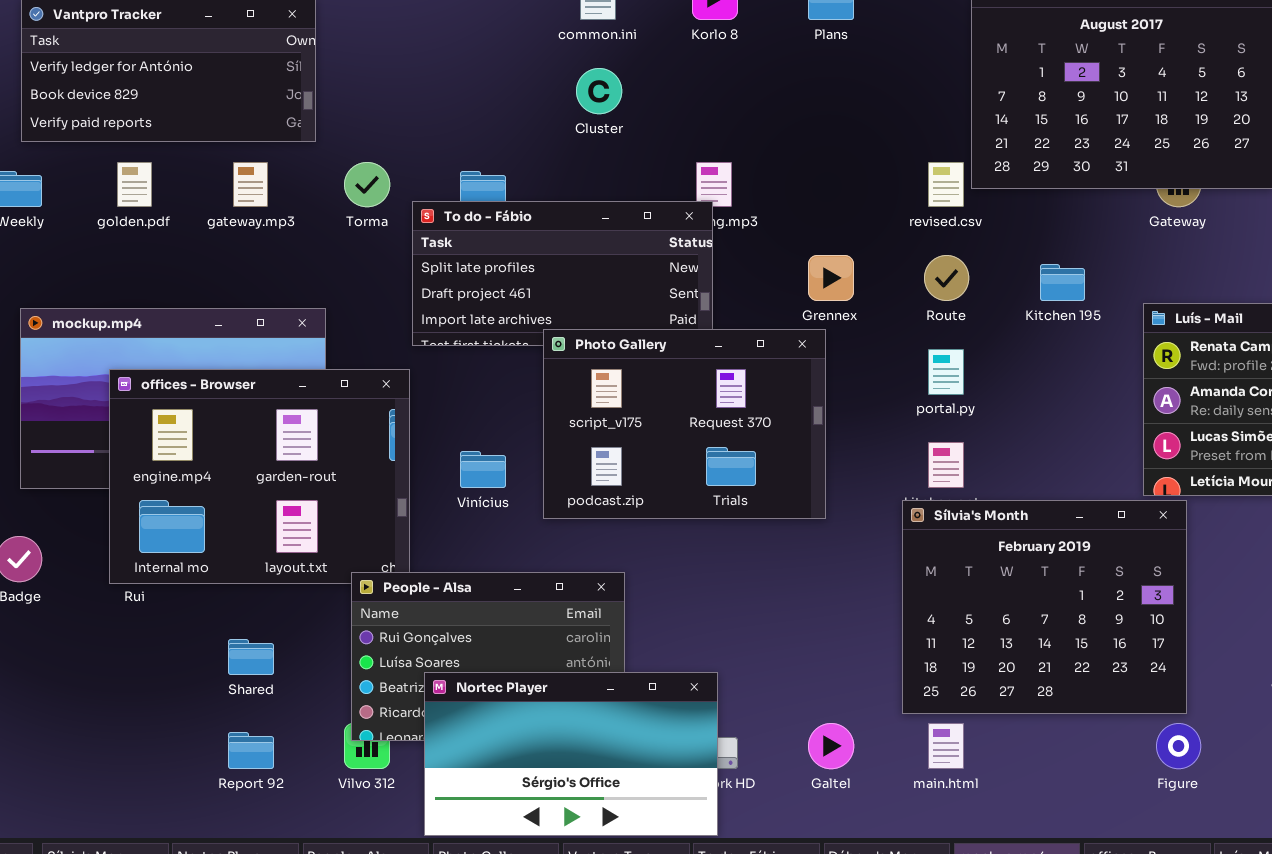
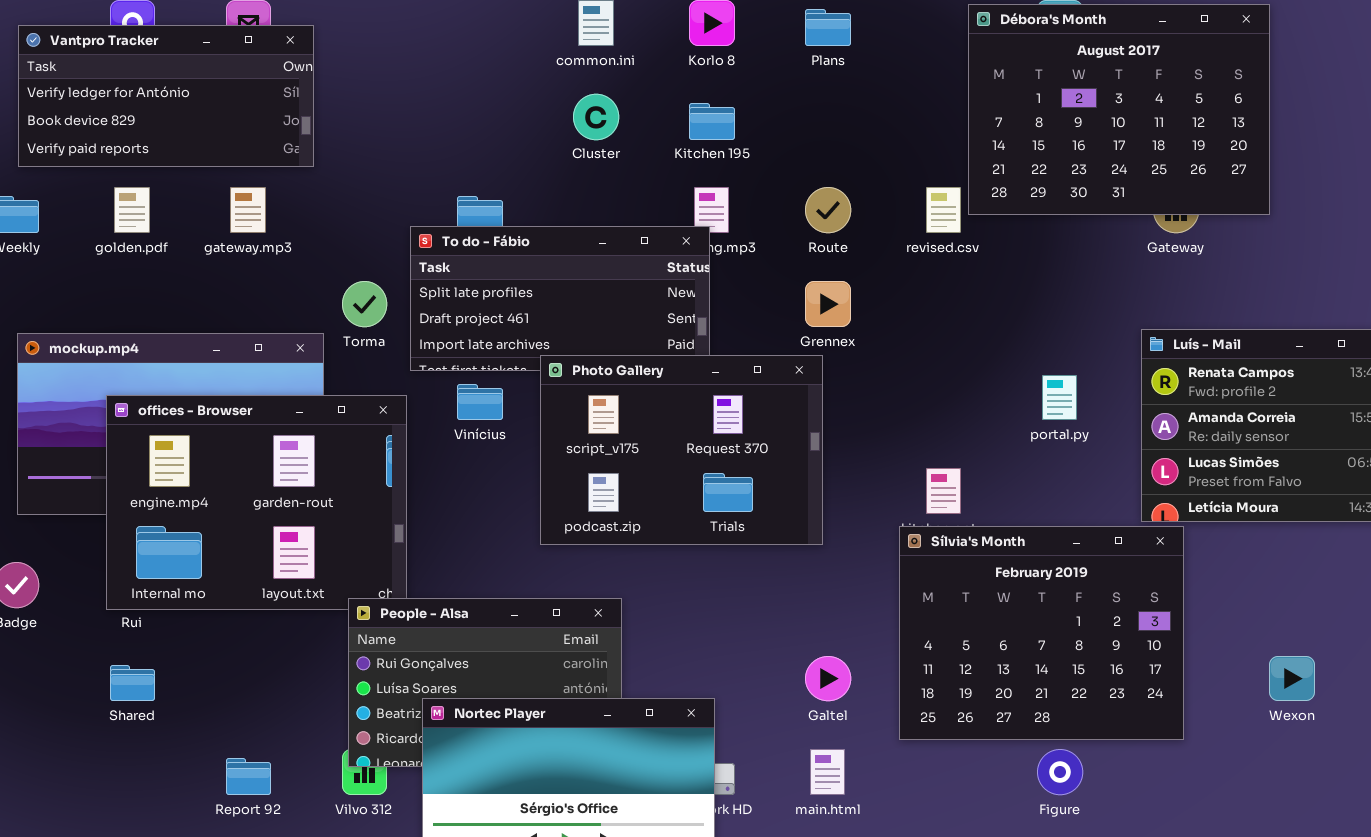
Torma: [344,162,390,207] -> [342,281,387,327], moved
Route: [924,255,969,301] -> [805,187,851,233], moved
Kitchen 195: [1040,264,1085,301] -> [689,103,735,140], moved
portal.py: [928,349,964,395] -> [1042,375,1077,420], moved
Vinícius: [460,451,506,488] -> [457,384,503,420], moved
Shared: [228,639,274,675] -> [110,665,155,701], moved
Galtel: [808,723,854,769] -> [805,656,851,701], moved
main.html: [928,723,964,769] -> [810,749,845,795], moved
Figure: [1156,723,1201,769] -> [1037,749,1083,795], moved

